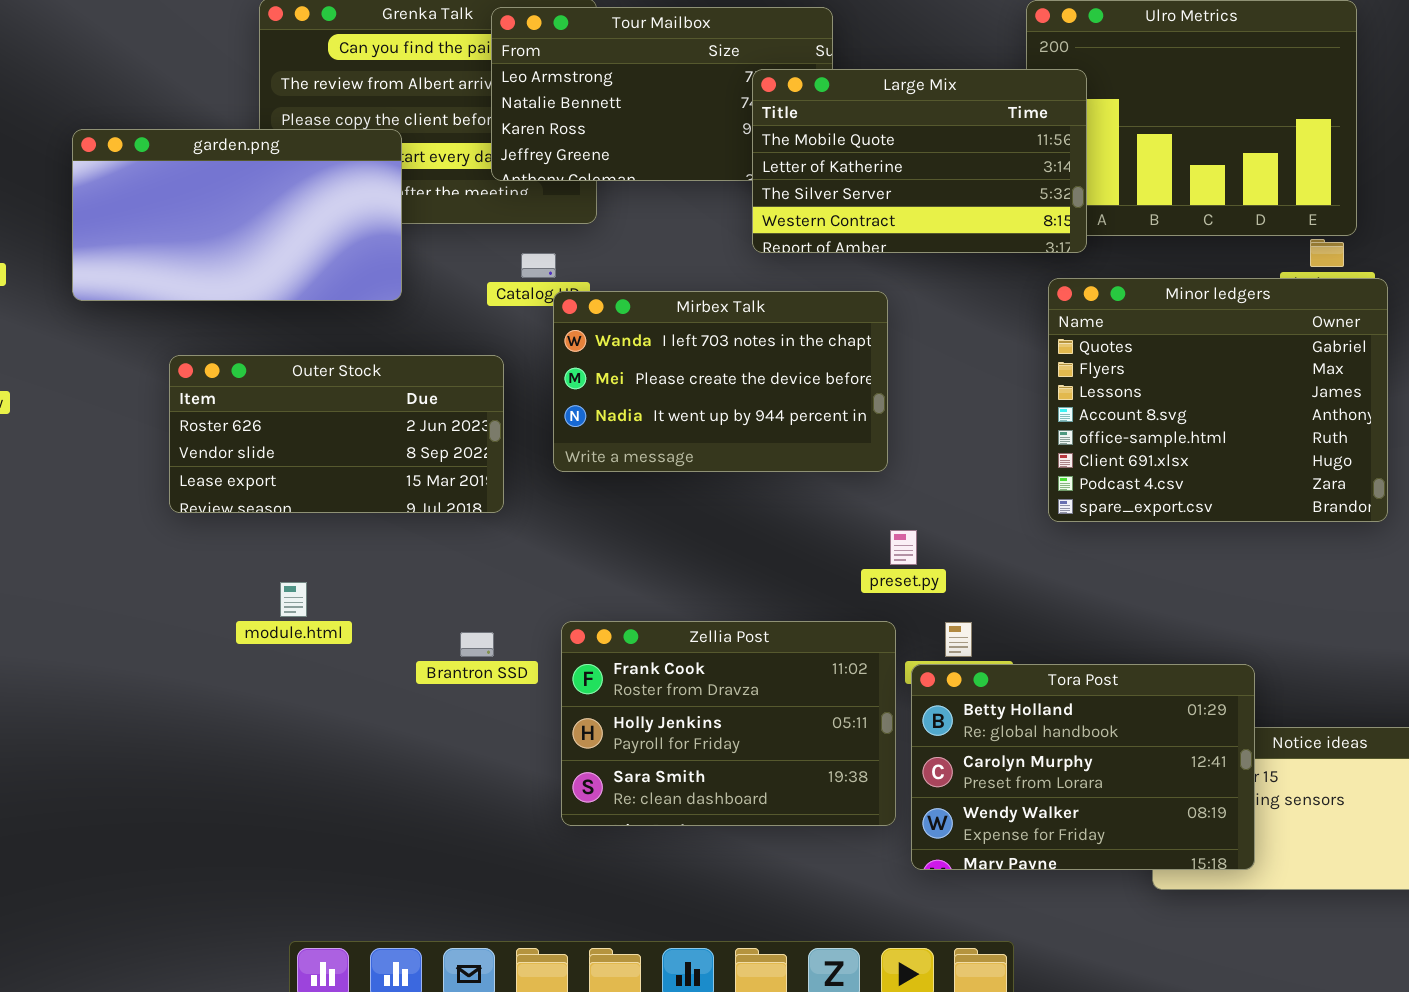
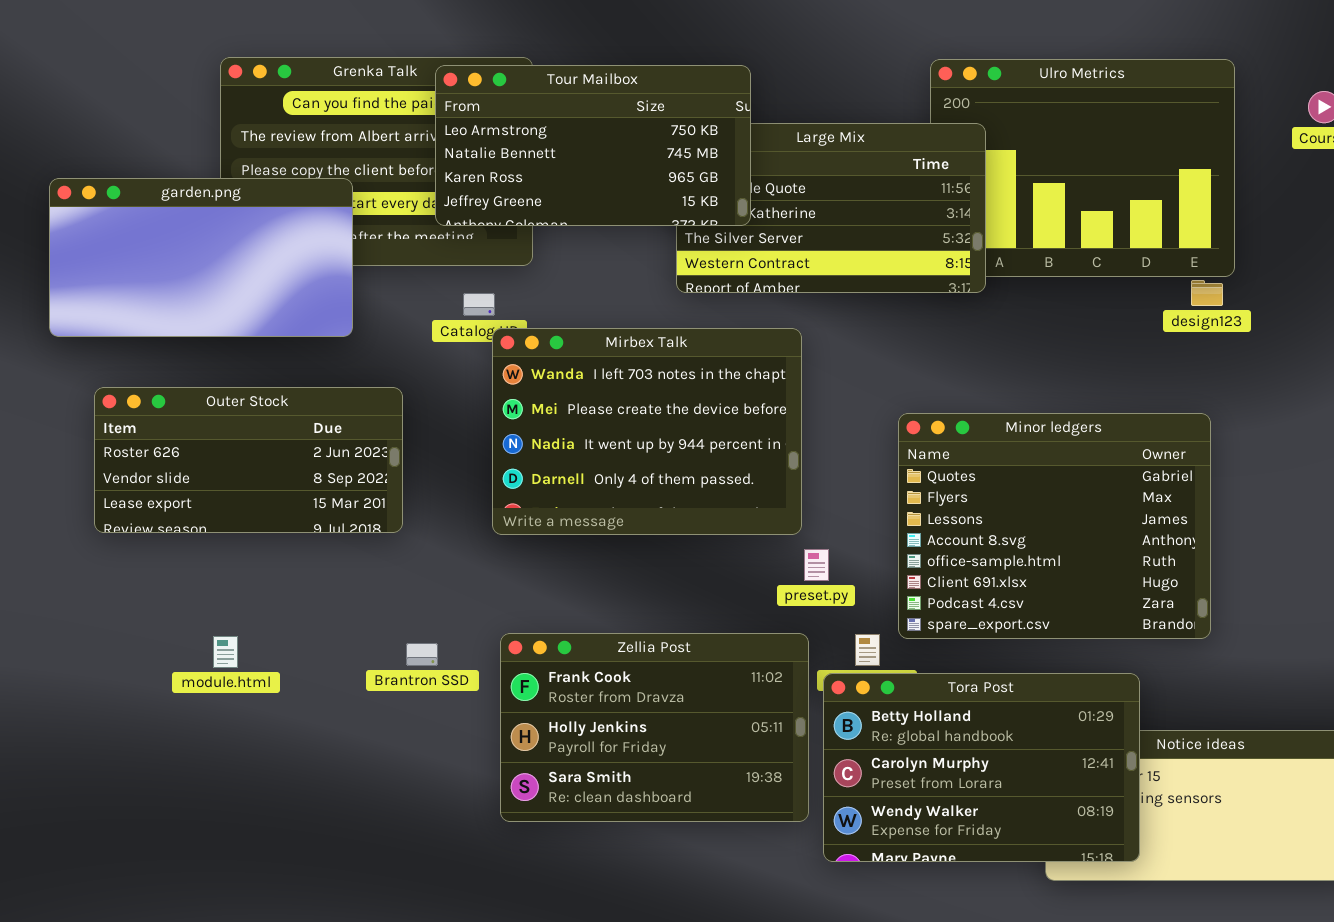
Tour Mailbox: [491,7,833,181] -> [435,65,751,226], raised
Minor ledgers: [1048,278,1388,522] -> [898,413,1211,639], moved
Mirbex Talk: [553,291,888,472] -> [492,328,802,535], resized
Outer Stock: [169,355,504,513] -> [94,387,403,533], moved
module.html: [280,582,307,617] -> [213,636,238,668], moved

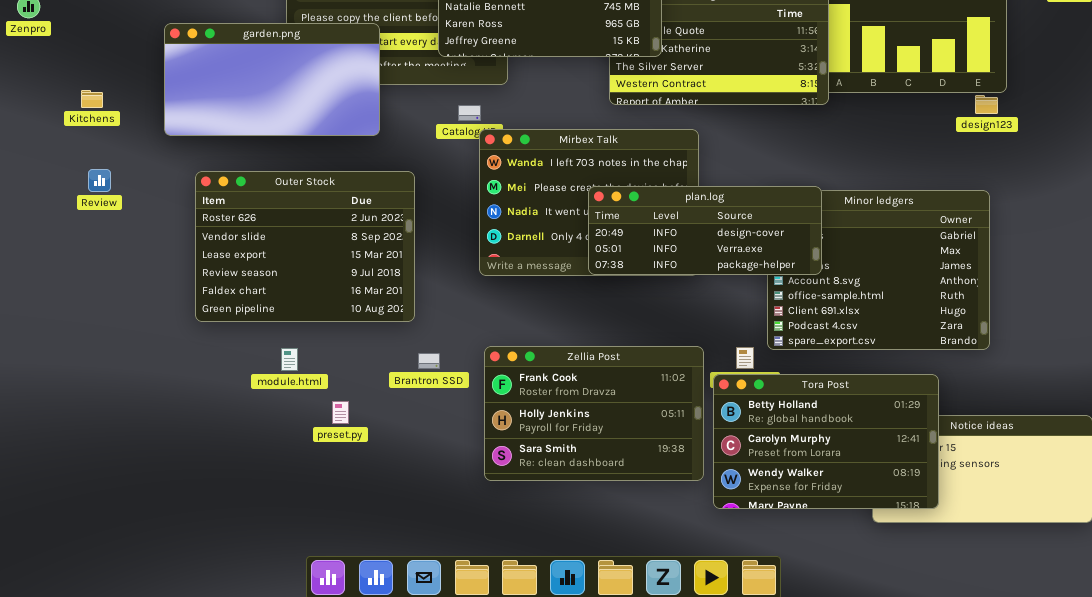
Outer Stock: [94,387,403,533] -> [195,171,415,322], resized
plan.log: none -> [588,186,822,275], opened
preset.py: [804,549,829,581] -> [332,401,349,424], moved

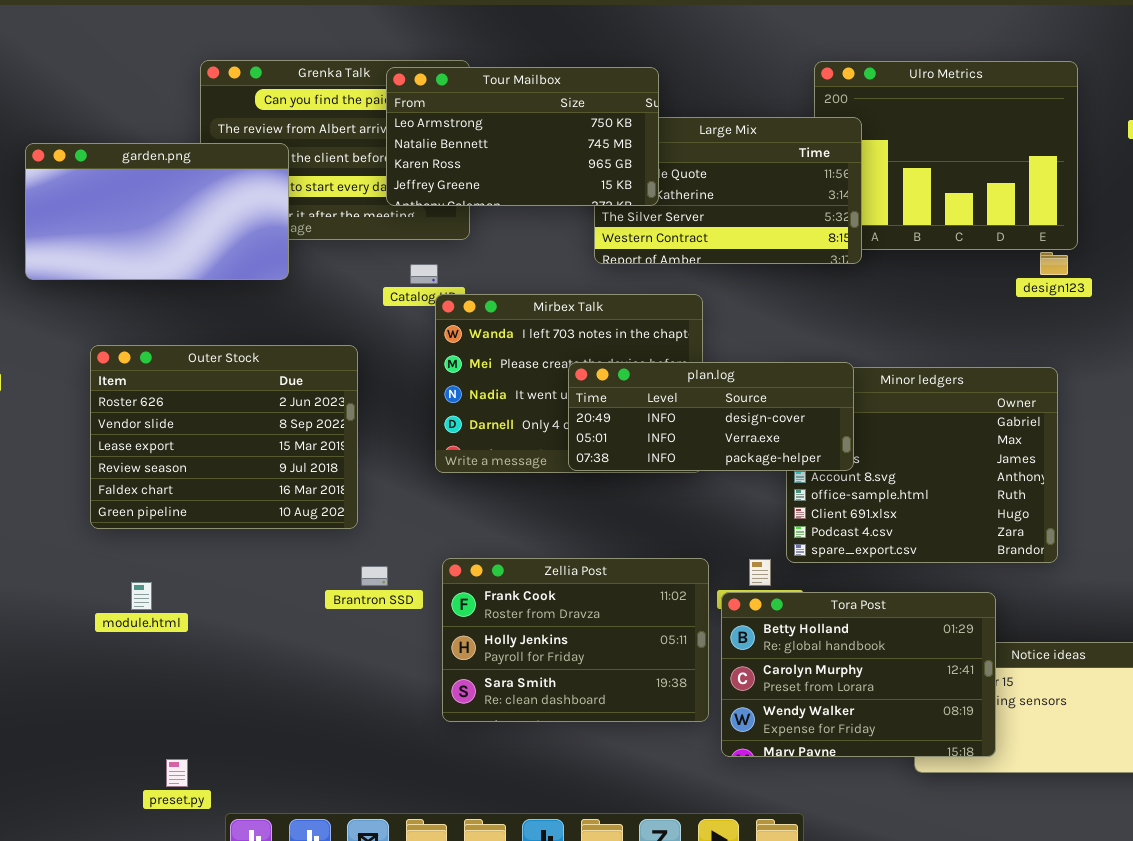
garden.png: [164,23,380,136] -> [25,143,289,280], moved
module.html: [281,348,298,371] -> [131,582,152,610], moved
preset.py: [332,401,349,424] -> [166,759,188,787], moved

